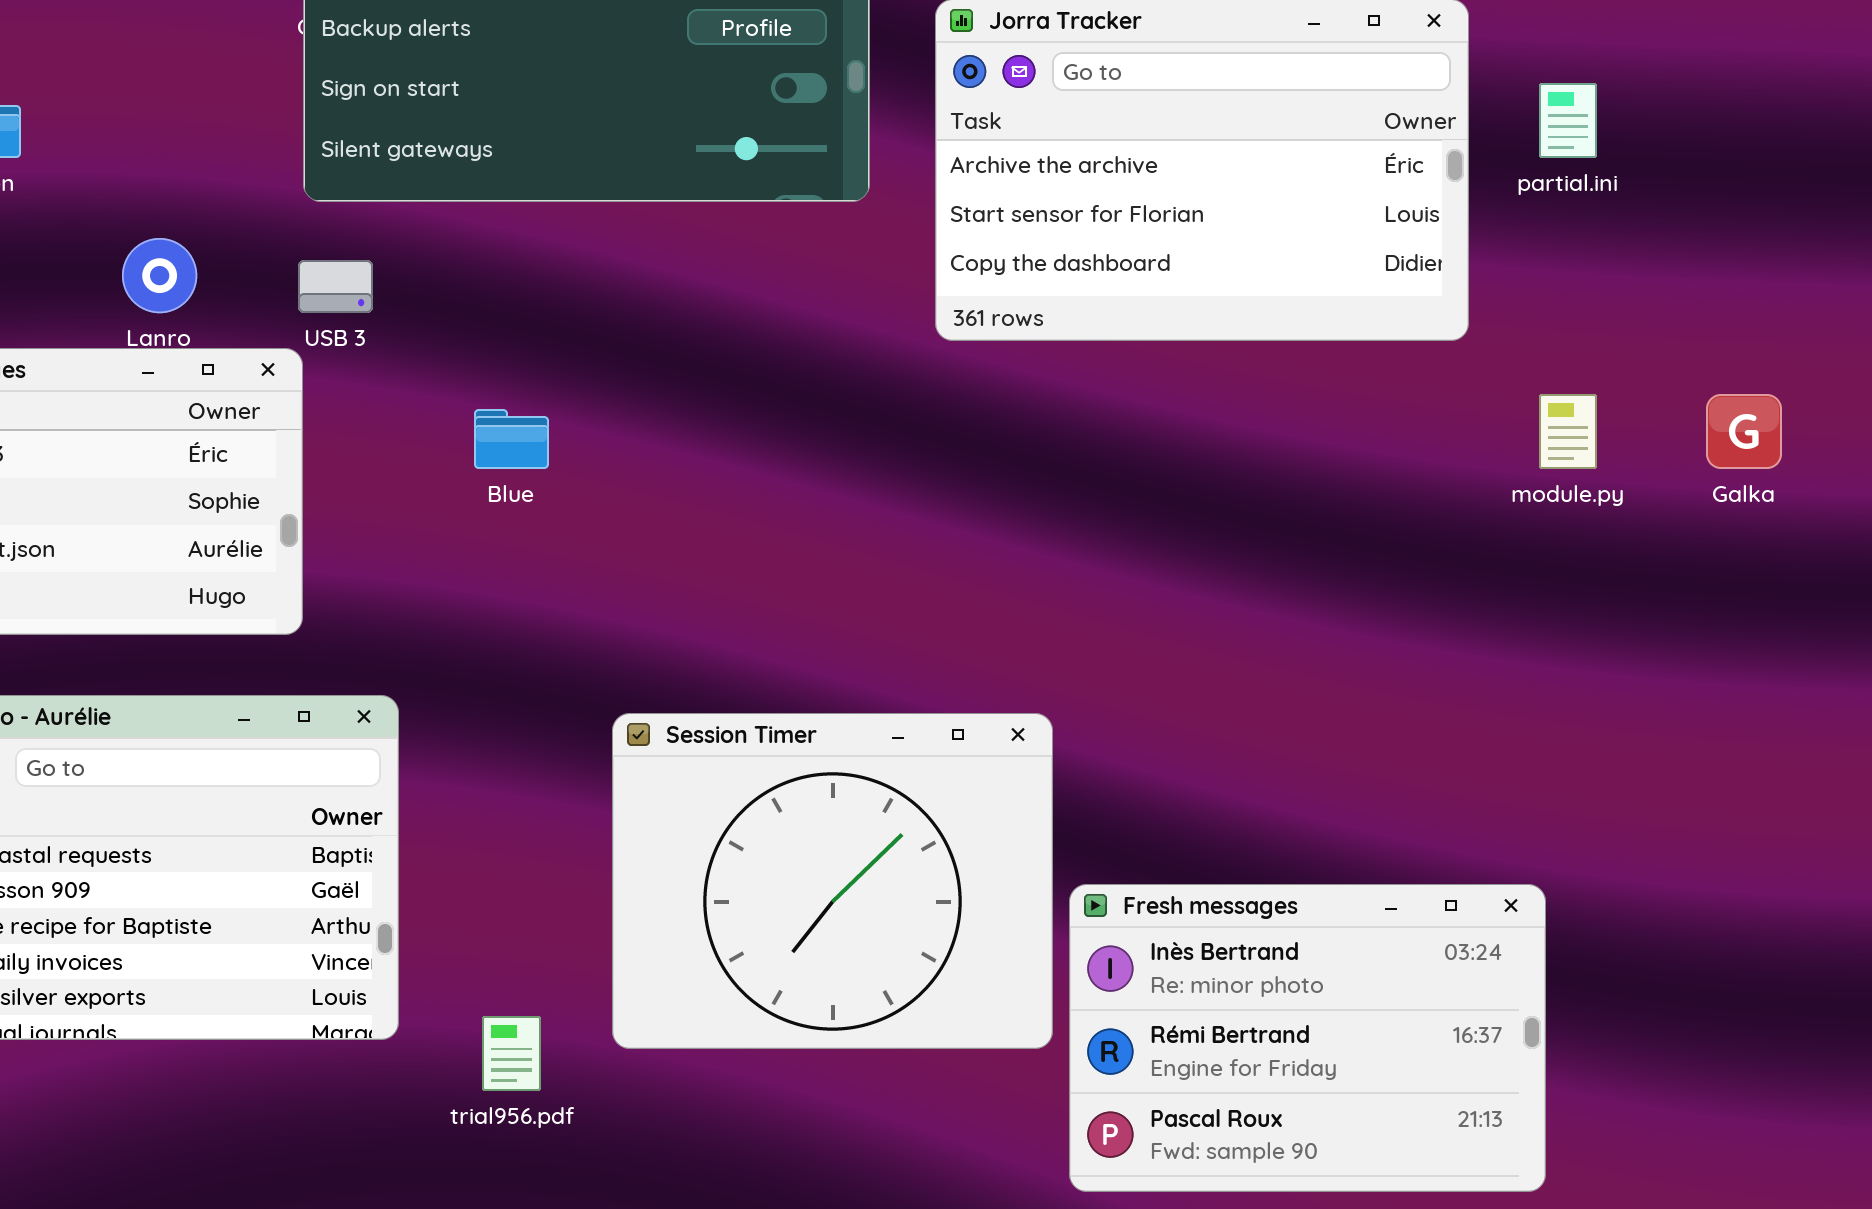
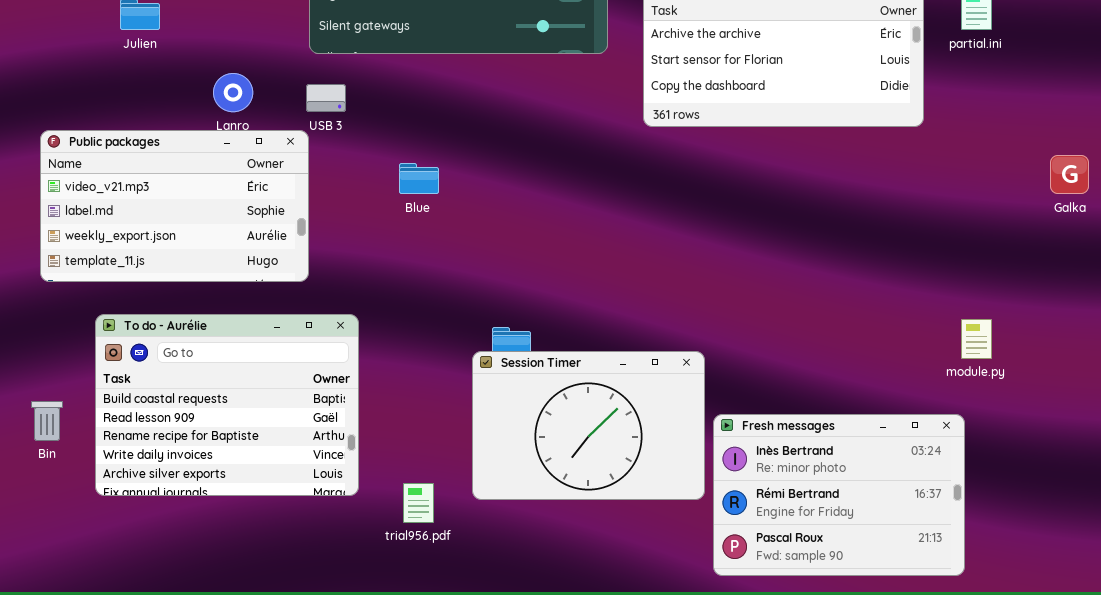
module.py: [1539,394,1597,469] -> [961,319,992,359], moved
Session Timer: [612,713,1053,1049] -> [472,351,705,500], resized

